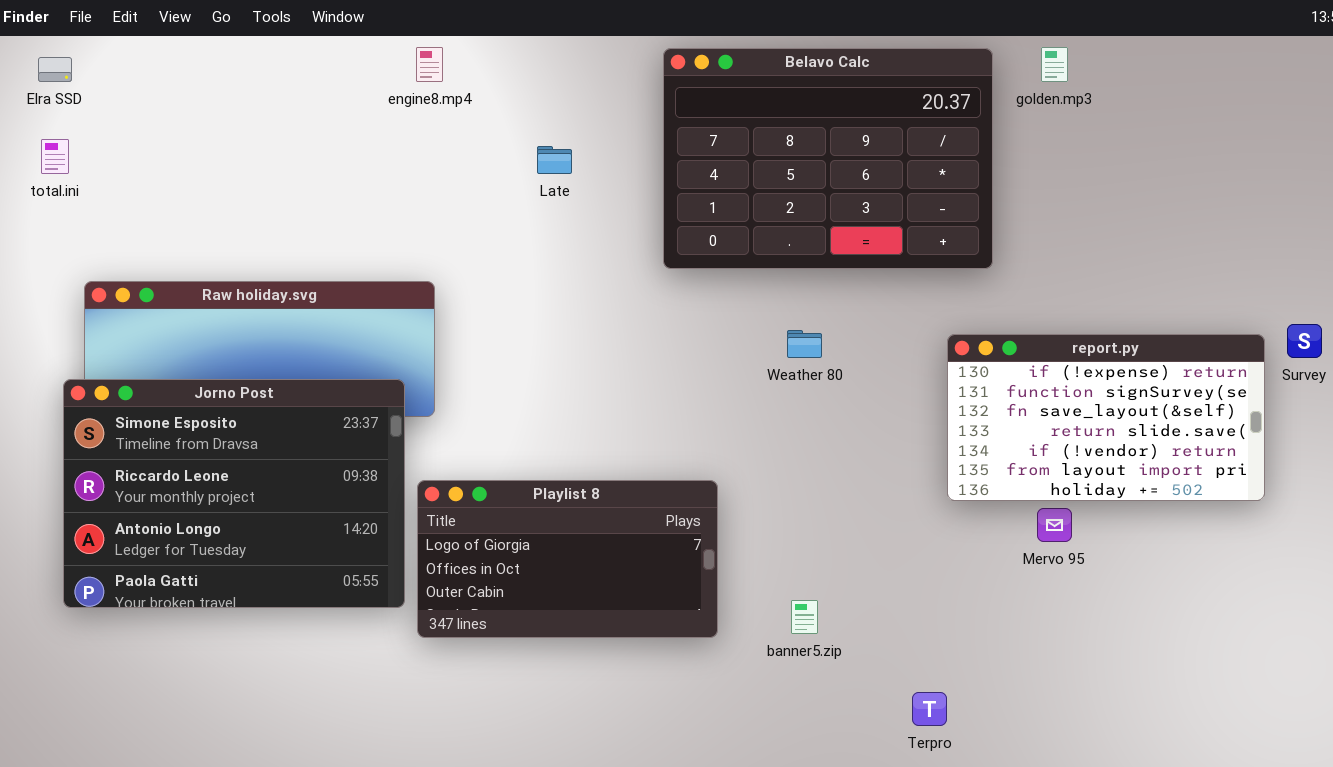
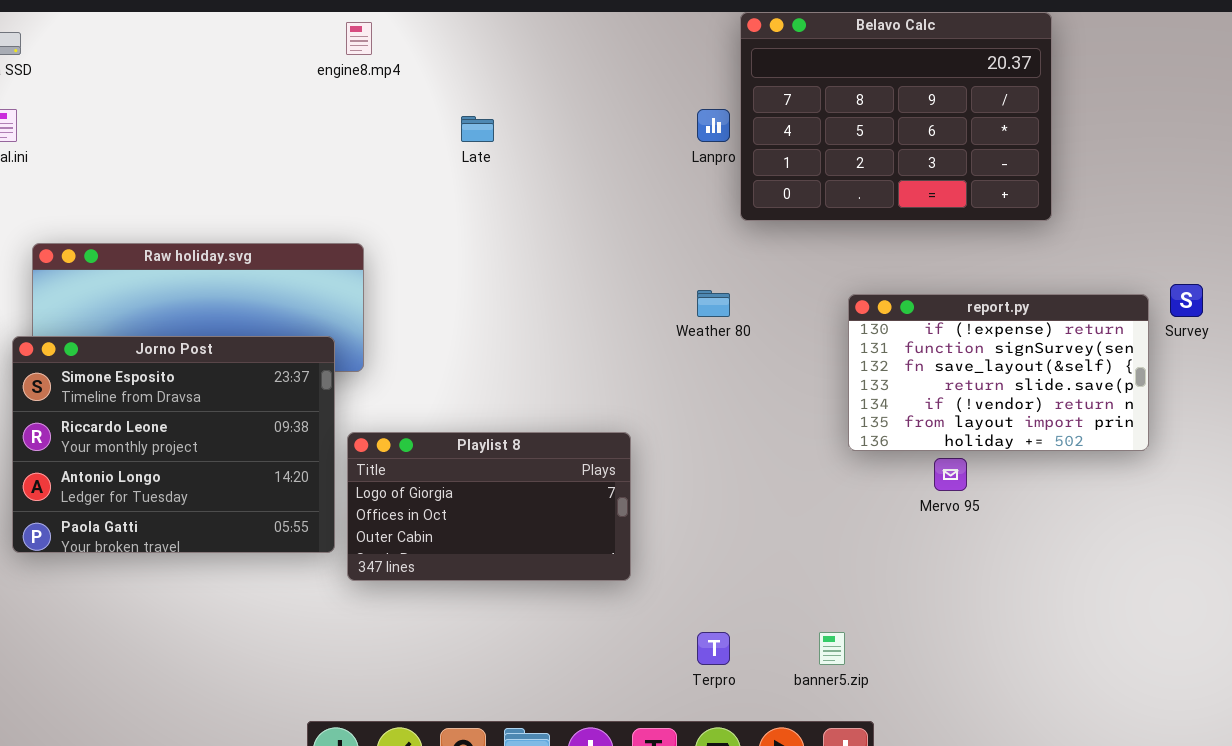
Belavo Calc: [663,48,993,269] -> [740,12,1052,221], moved
banner5.zip: [791,600,818,634] -> [819,632,845,665], moved
Terpro: [912,692,947,726] -> [697,632,730,665], moved

